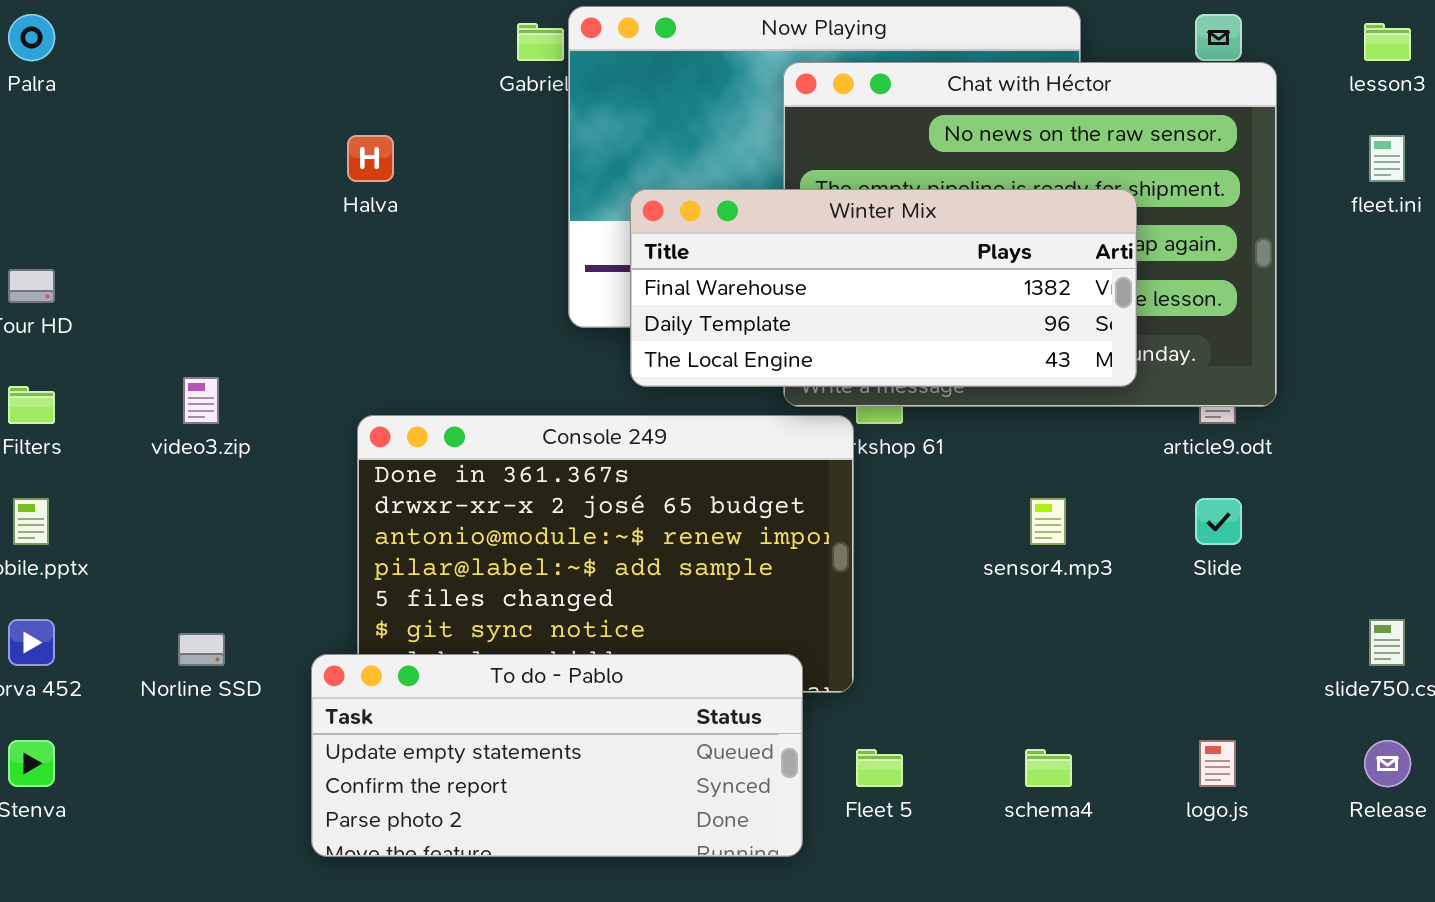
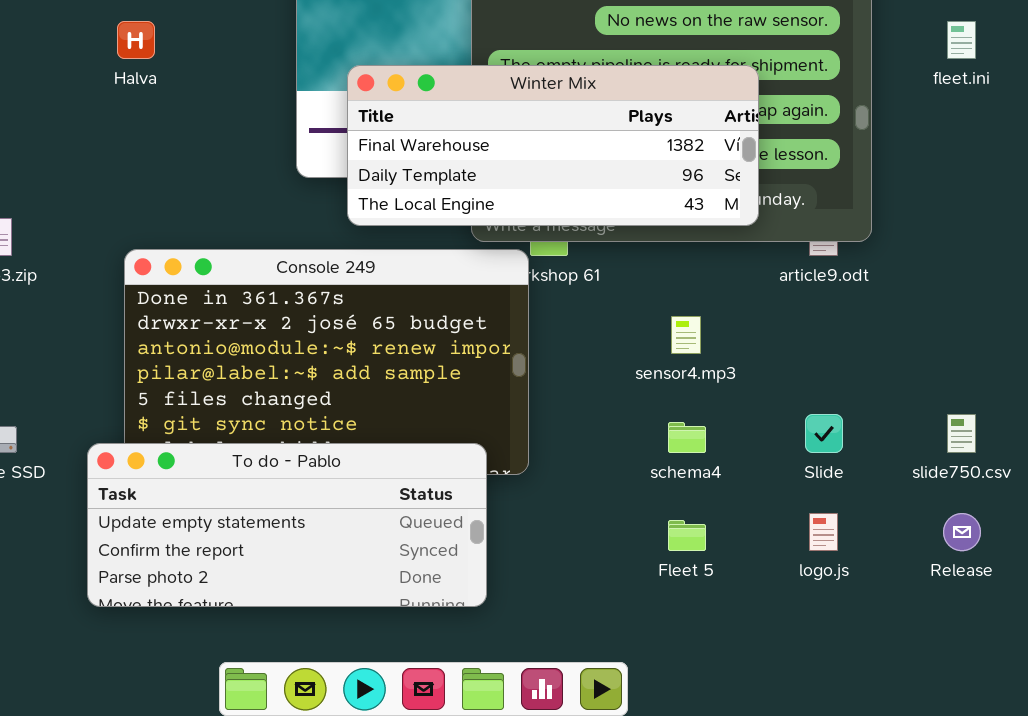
Slide: [1195,498,1242,545] -> [805,414,843,453], moved
Fleet 5: [856,749,903,787] -> [668,520,706,551], moved
schema4: [1025,749,1072,787] -> [668,422,706,453], moved

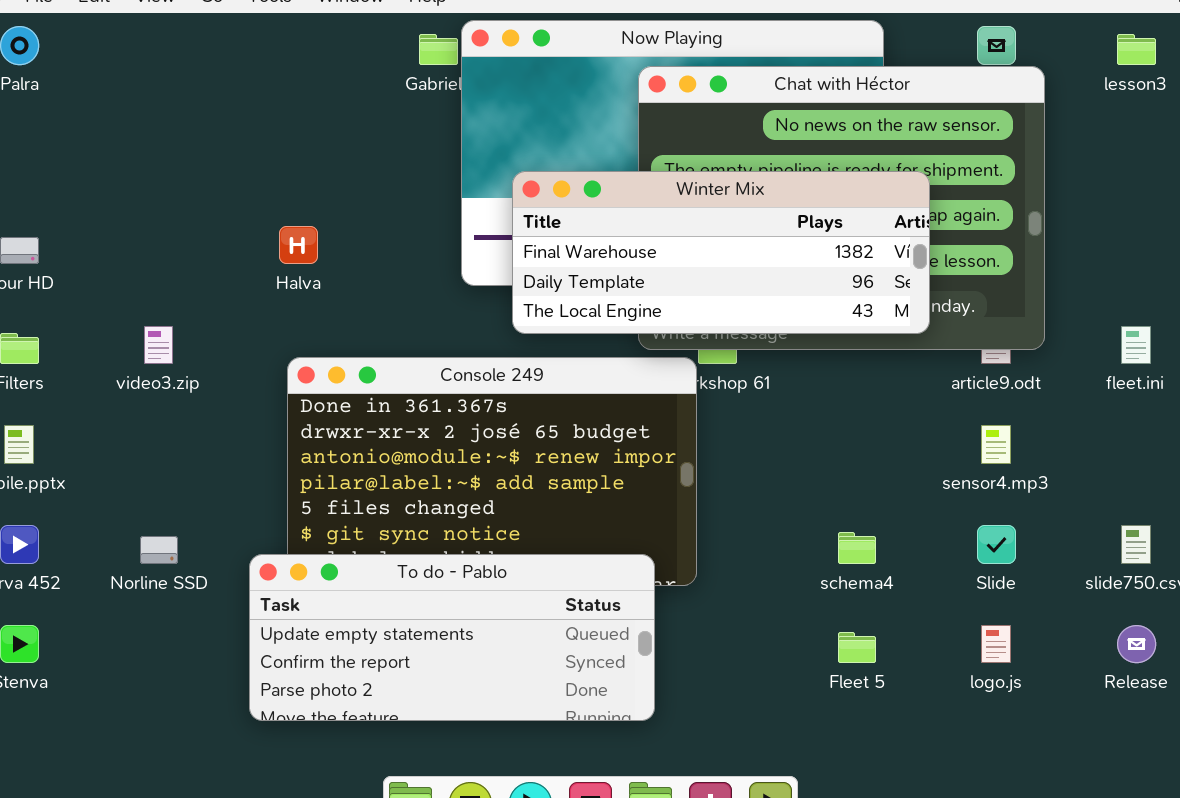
Halva: [117,21,155,59] -> [279,226,318,264], moved
fleet.ini: [947,21,976,59] -> [1121,326,1151,364], moved
sensor4.mp3: [671,316,701,354] -> [981,425,1011,464], moved

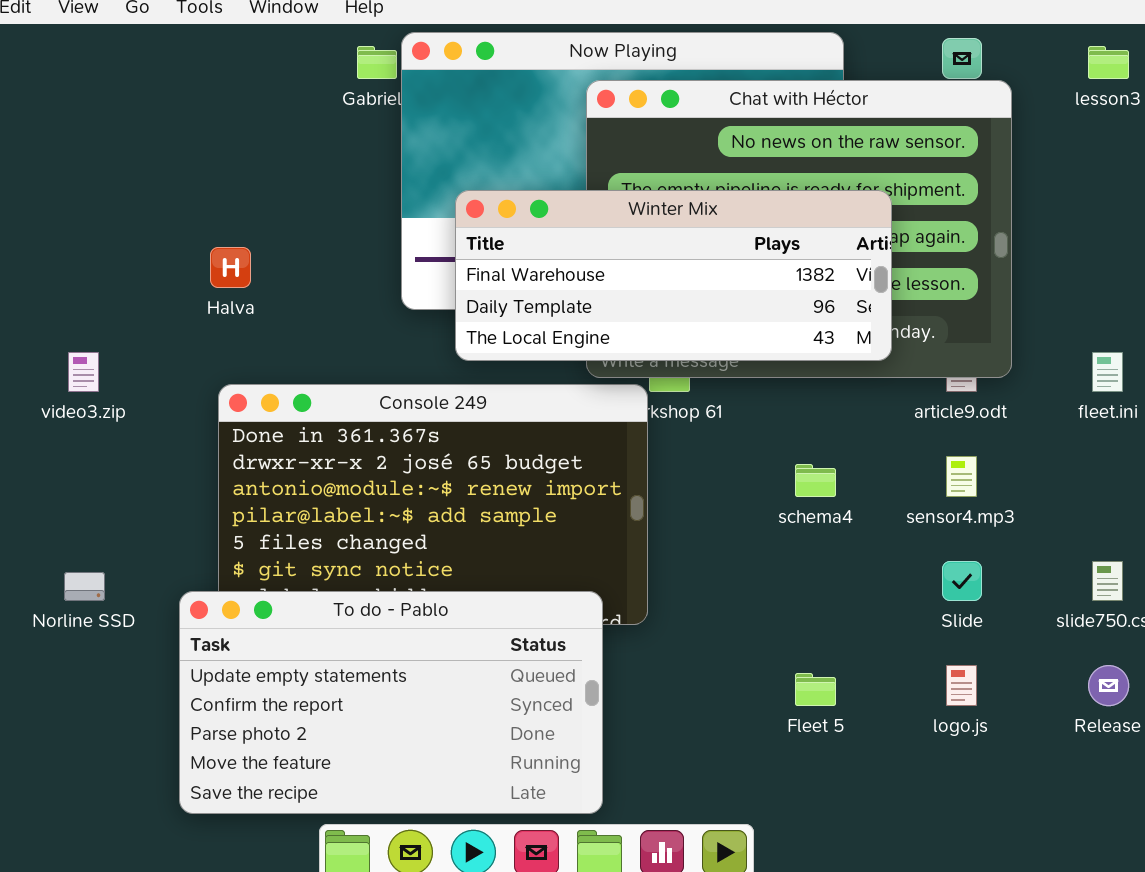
schema4: [838,532,876,564] -> [795,464,836,497], moved
To do - Pablo: [249,554,655,721] -> [179,591,603,814], resized

